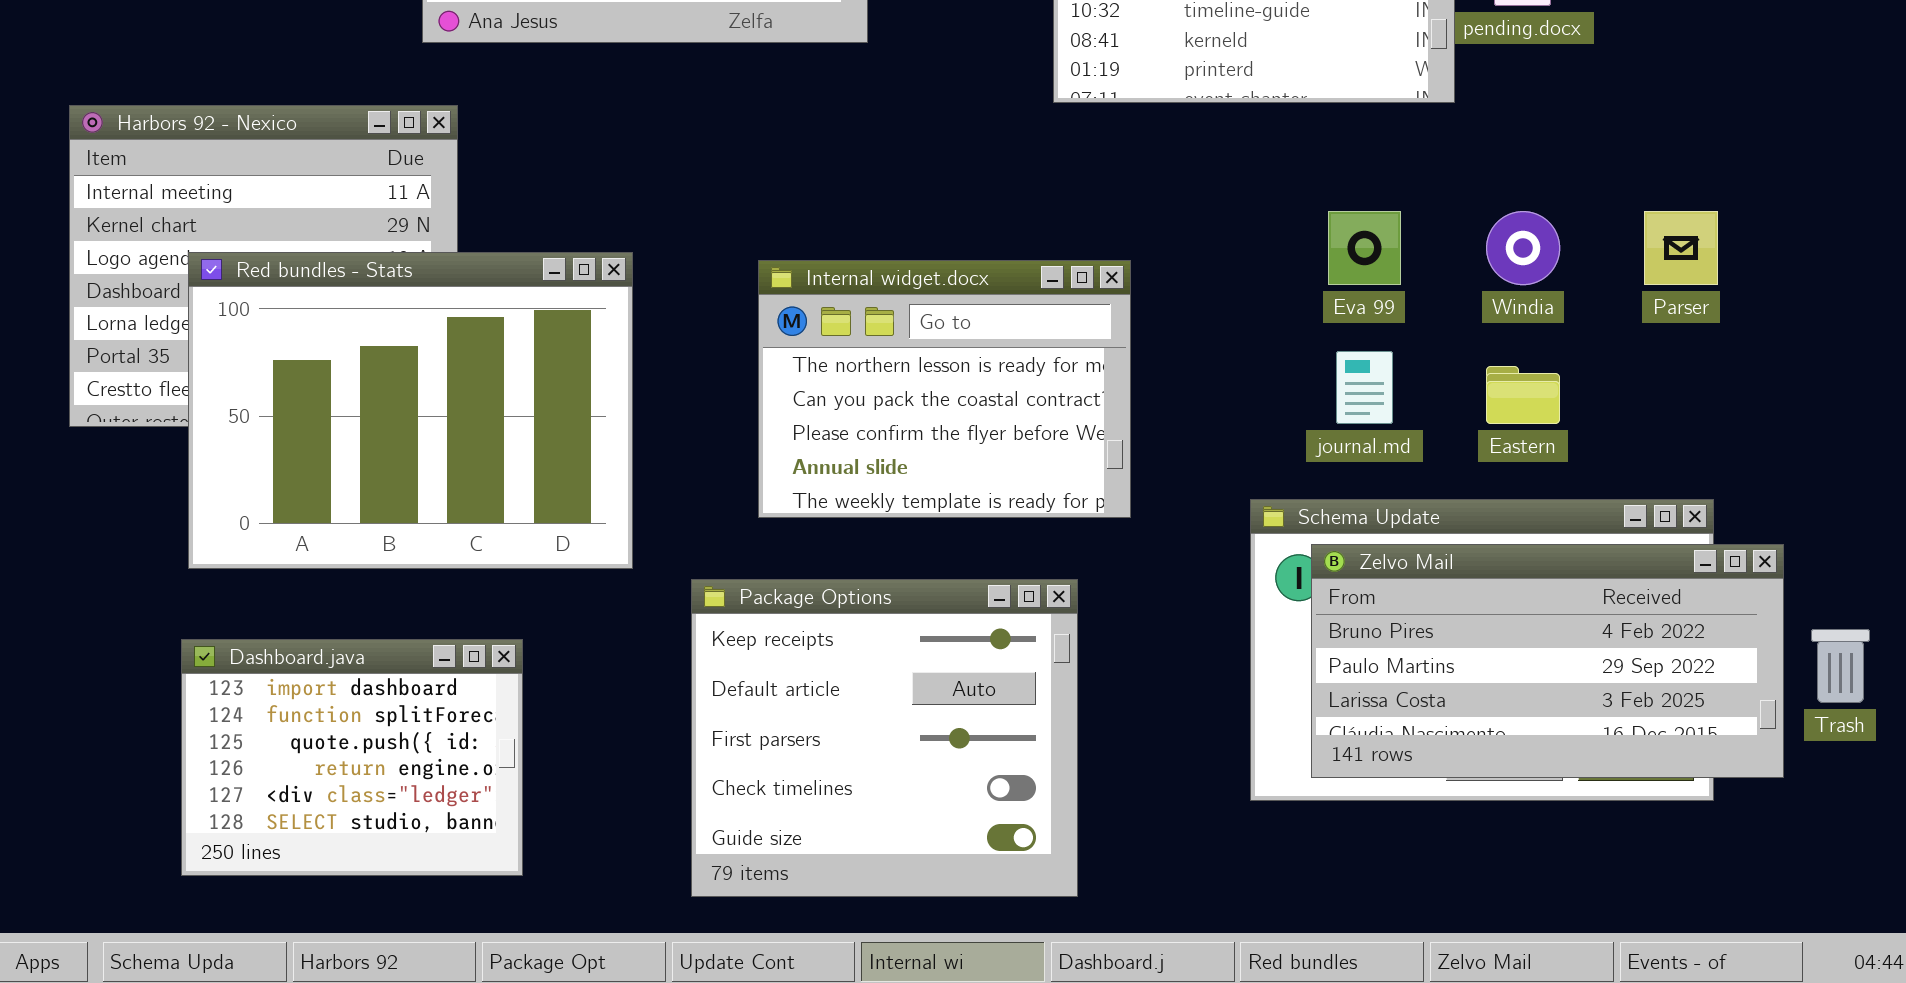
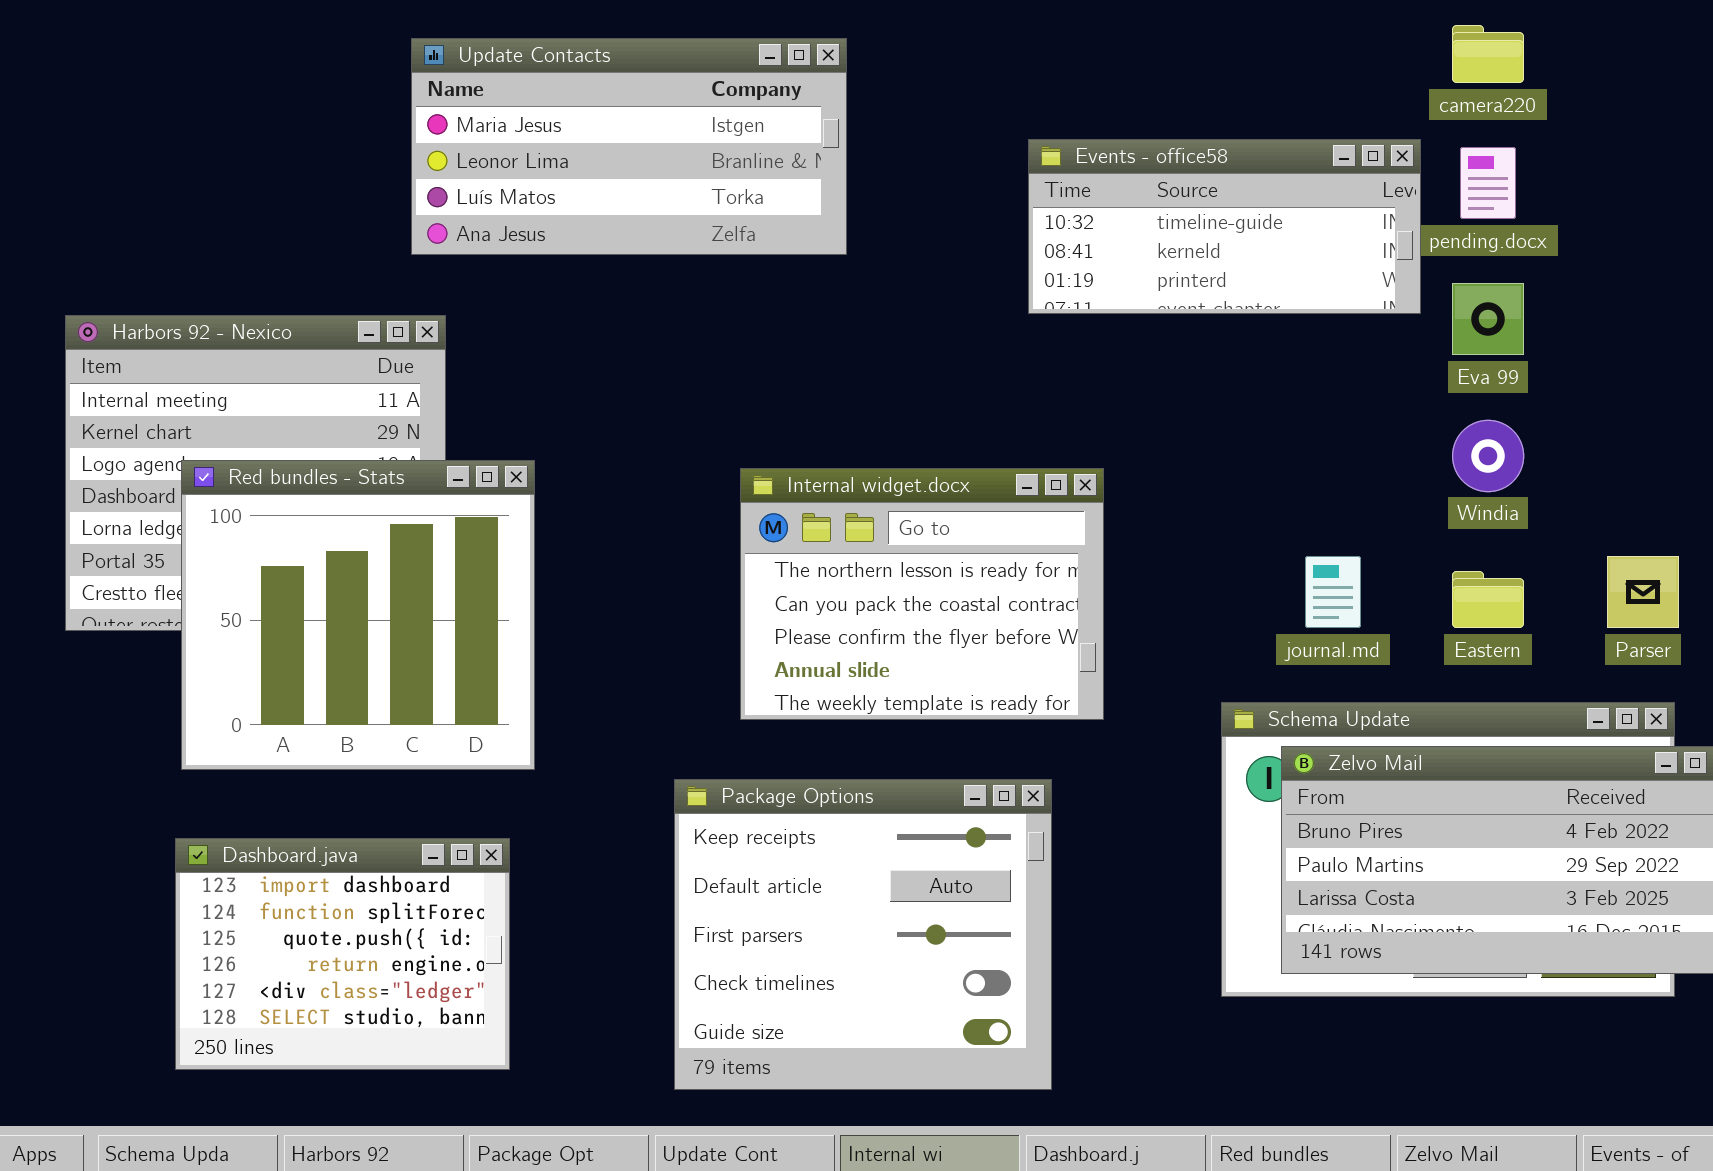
Eva 99: [1328,211,1401,285] -> [1452,283,1524,355], moved
Parser: [1644,211,1718,285] -> [1607,556,1679,628], moved
Red bundles - Stats: [188,252,633,569] -> [181,460,535,770], resized

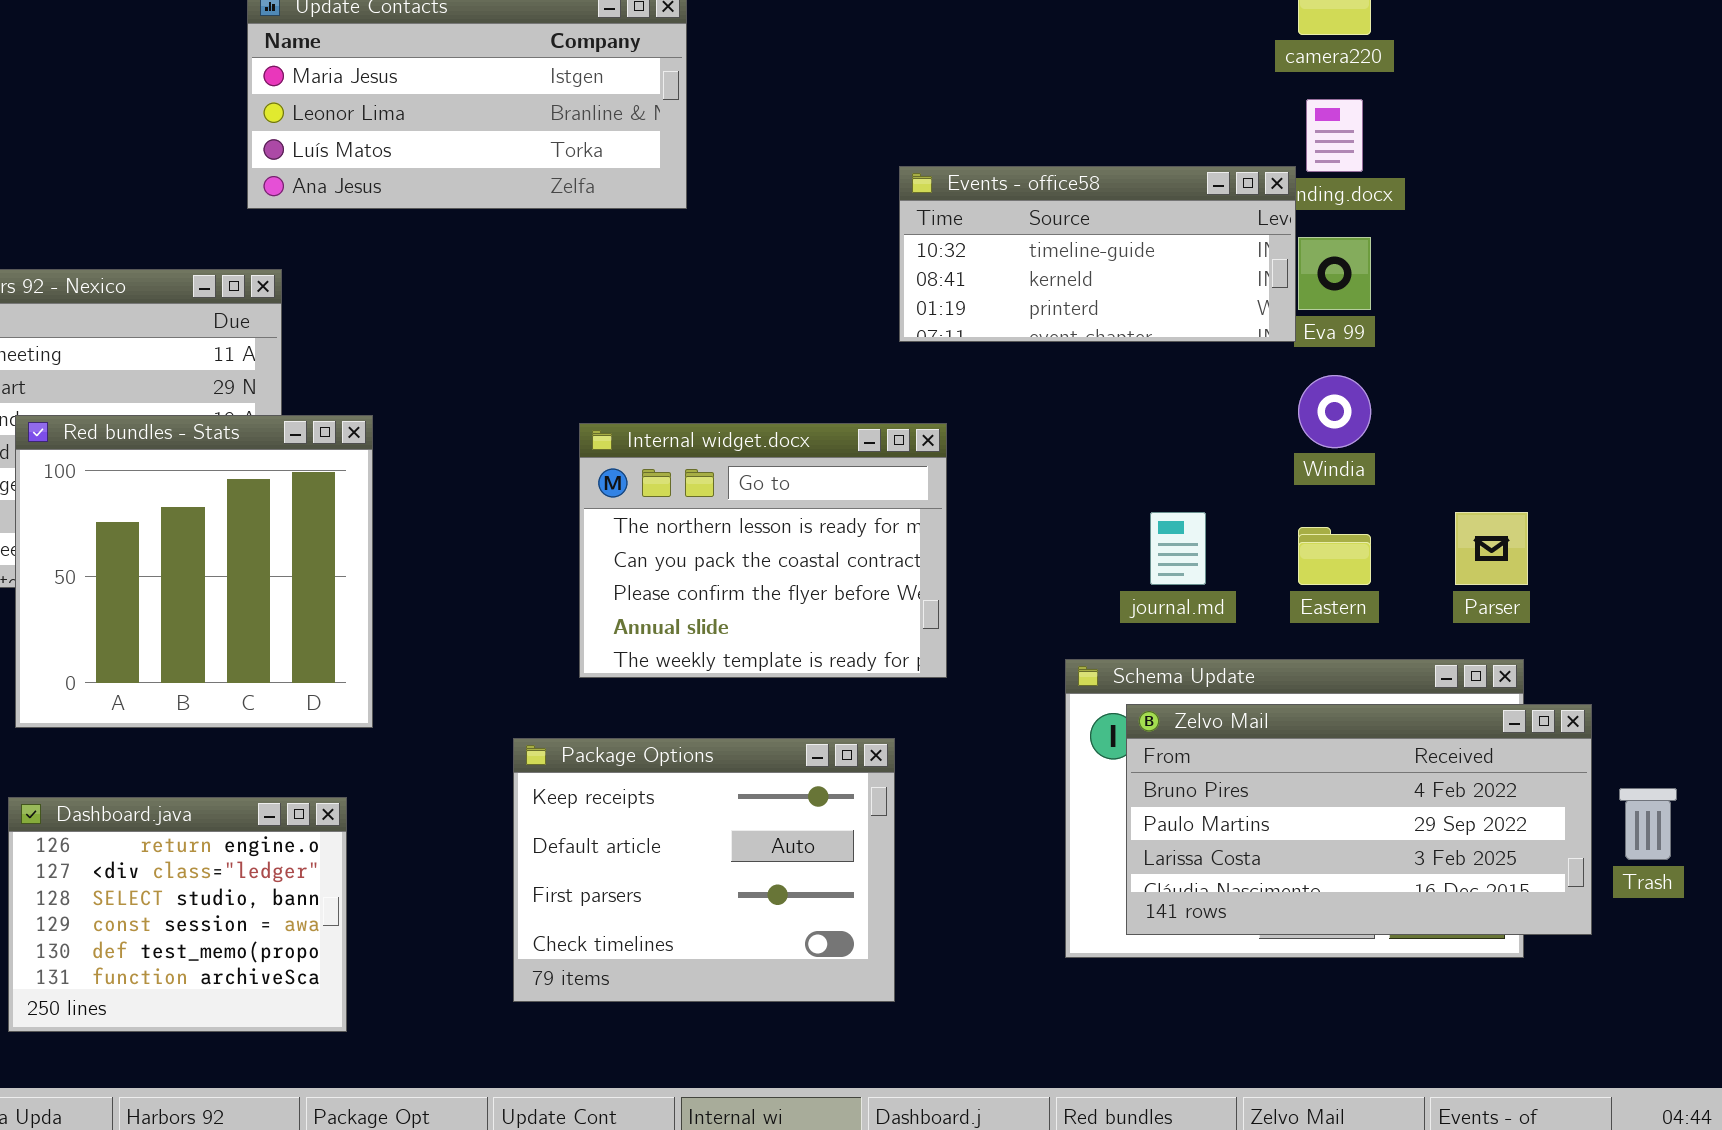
Events - office58: [1028,139,1421,314] -> [899,166,1296,342], moved
Package Options: [674,779,1052,1090] -> [513,738,895,1002], resized
Dashboard.java: [175,838,510,1070] -> [8,797,347,1032], scrolled down 3 rows

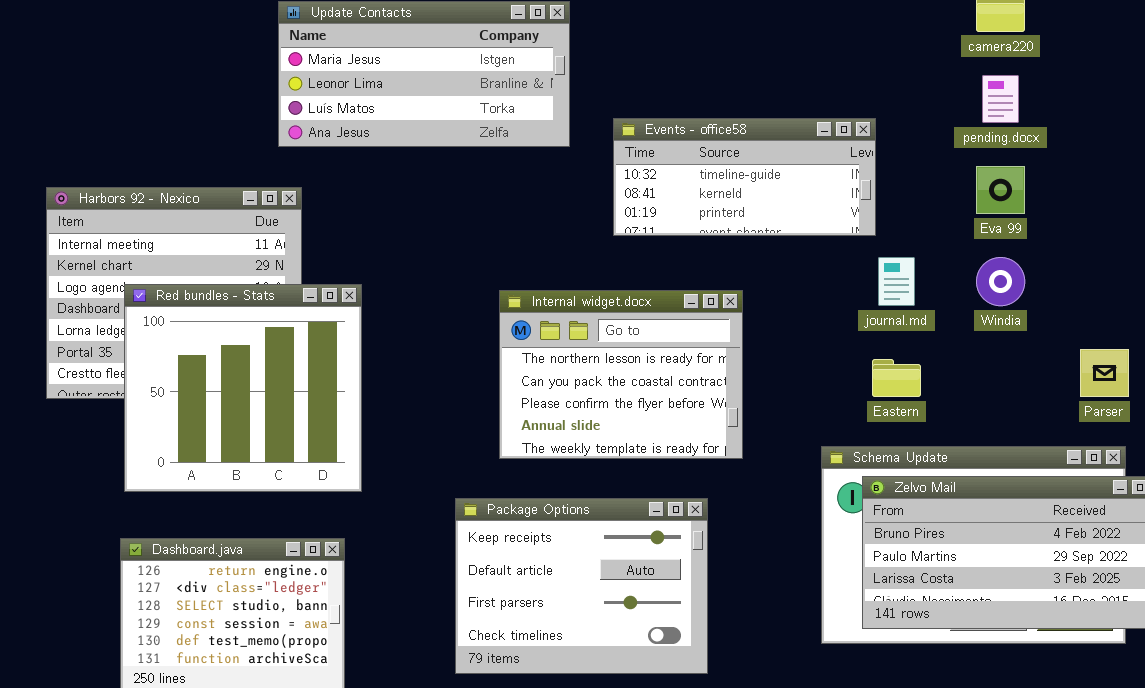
Events - office58: [899,166,1296,342] -> [613,118,876,236], moved
journal.md: [1150,512,1206,585] -> [878,257,915,306], moved
Eastern: [1298,527,1371,585] -> [872,359,921,397], moved

